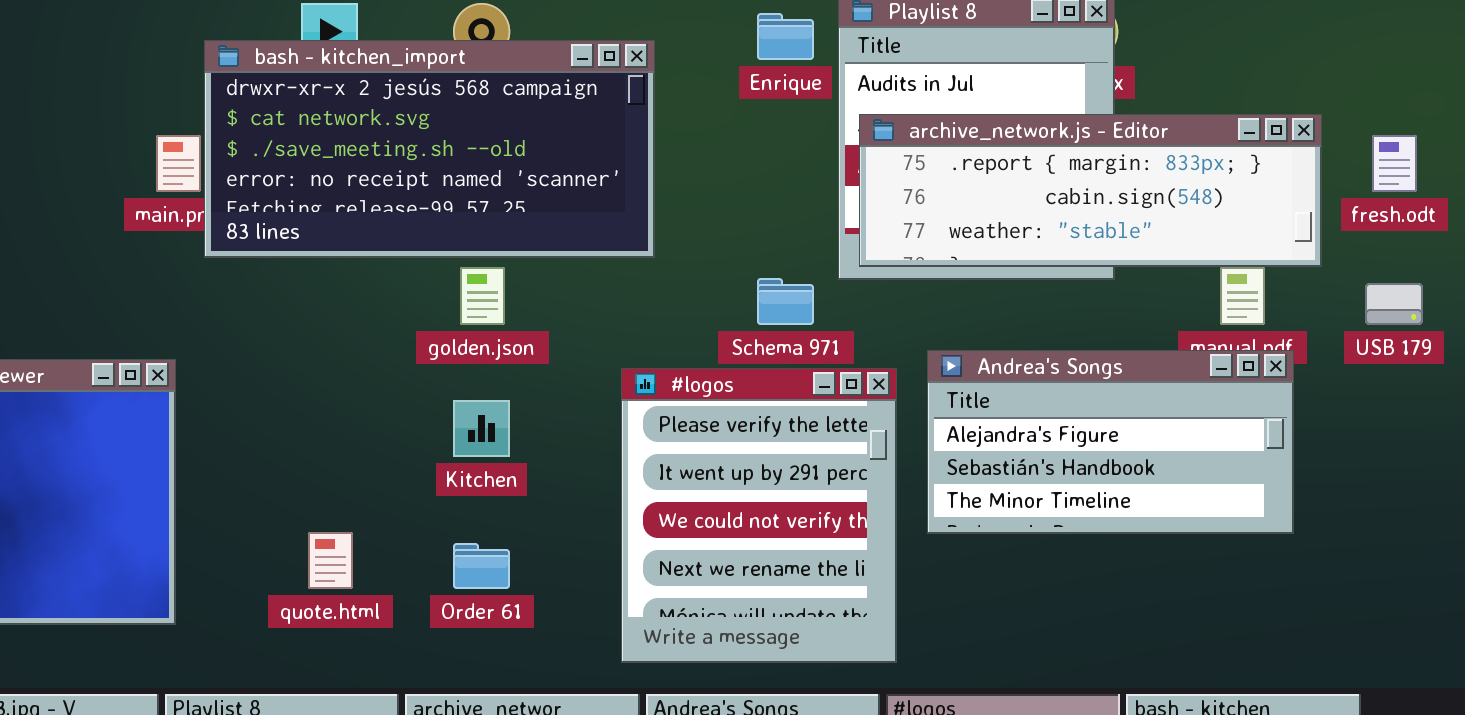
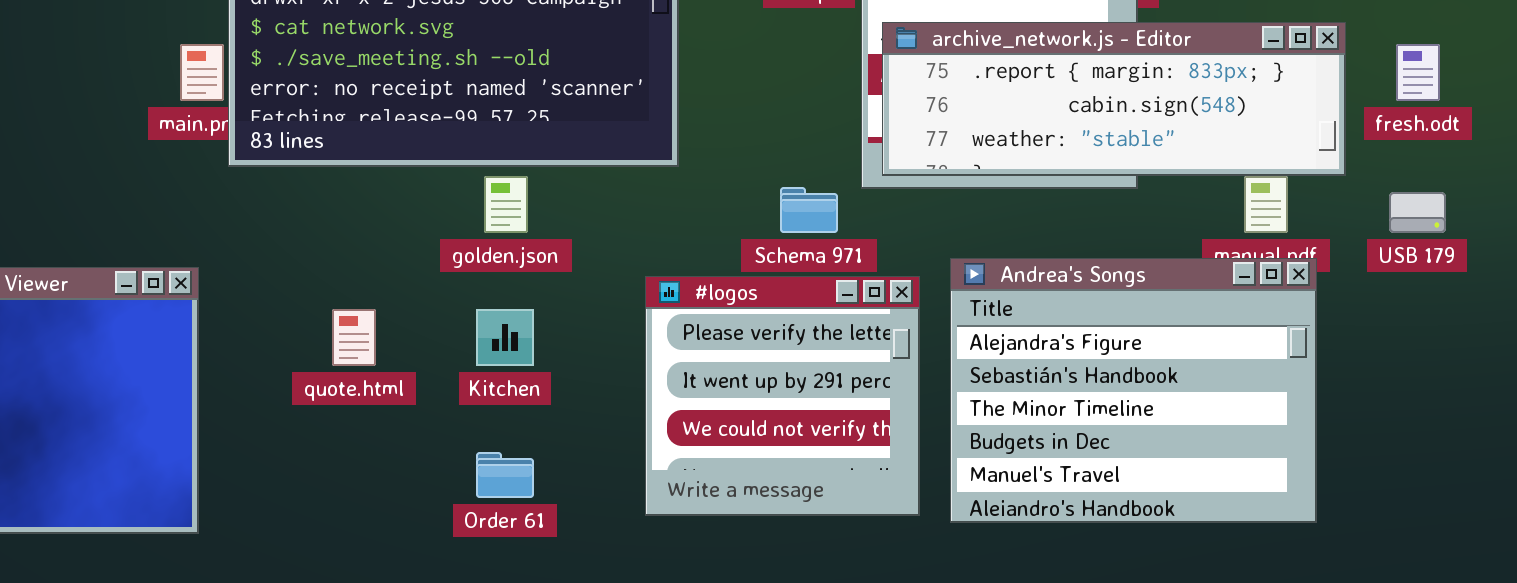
Andrea's Songs: [927,350,1294,534] -> [950,258,1317,523], resized
#logos: [621,368,897,663] -> [645,276,920,516], resized
quote.html: [308,532,353,589] -> [332,309,376,366], moved

